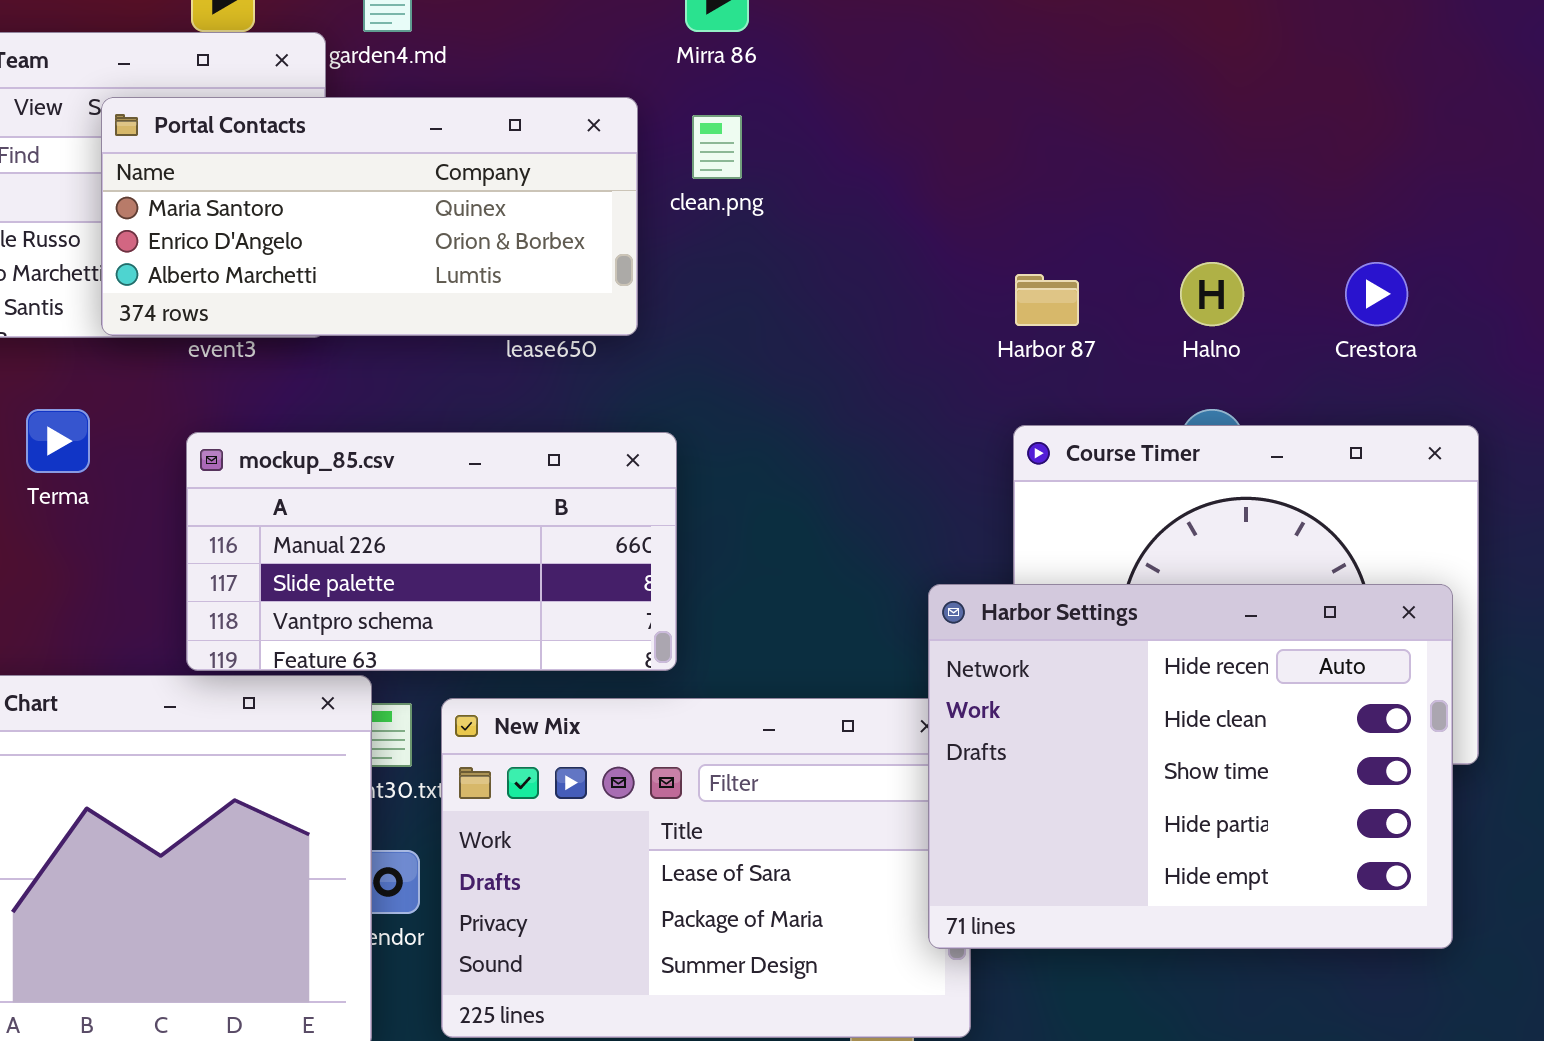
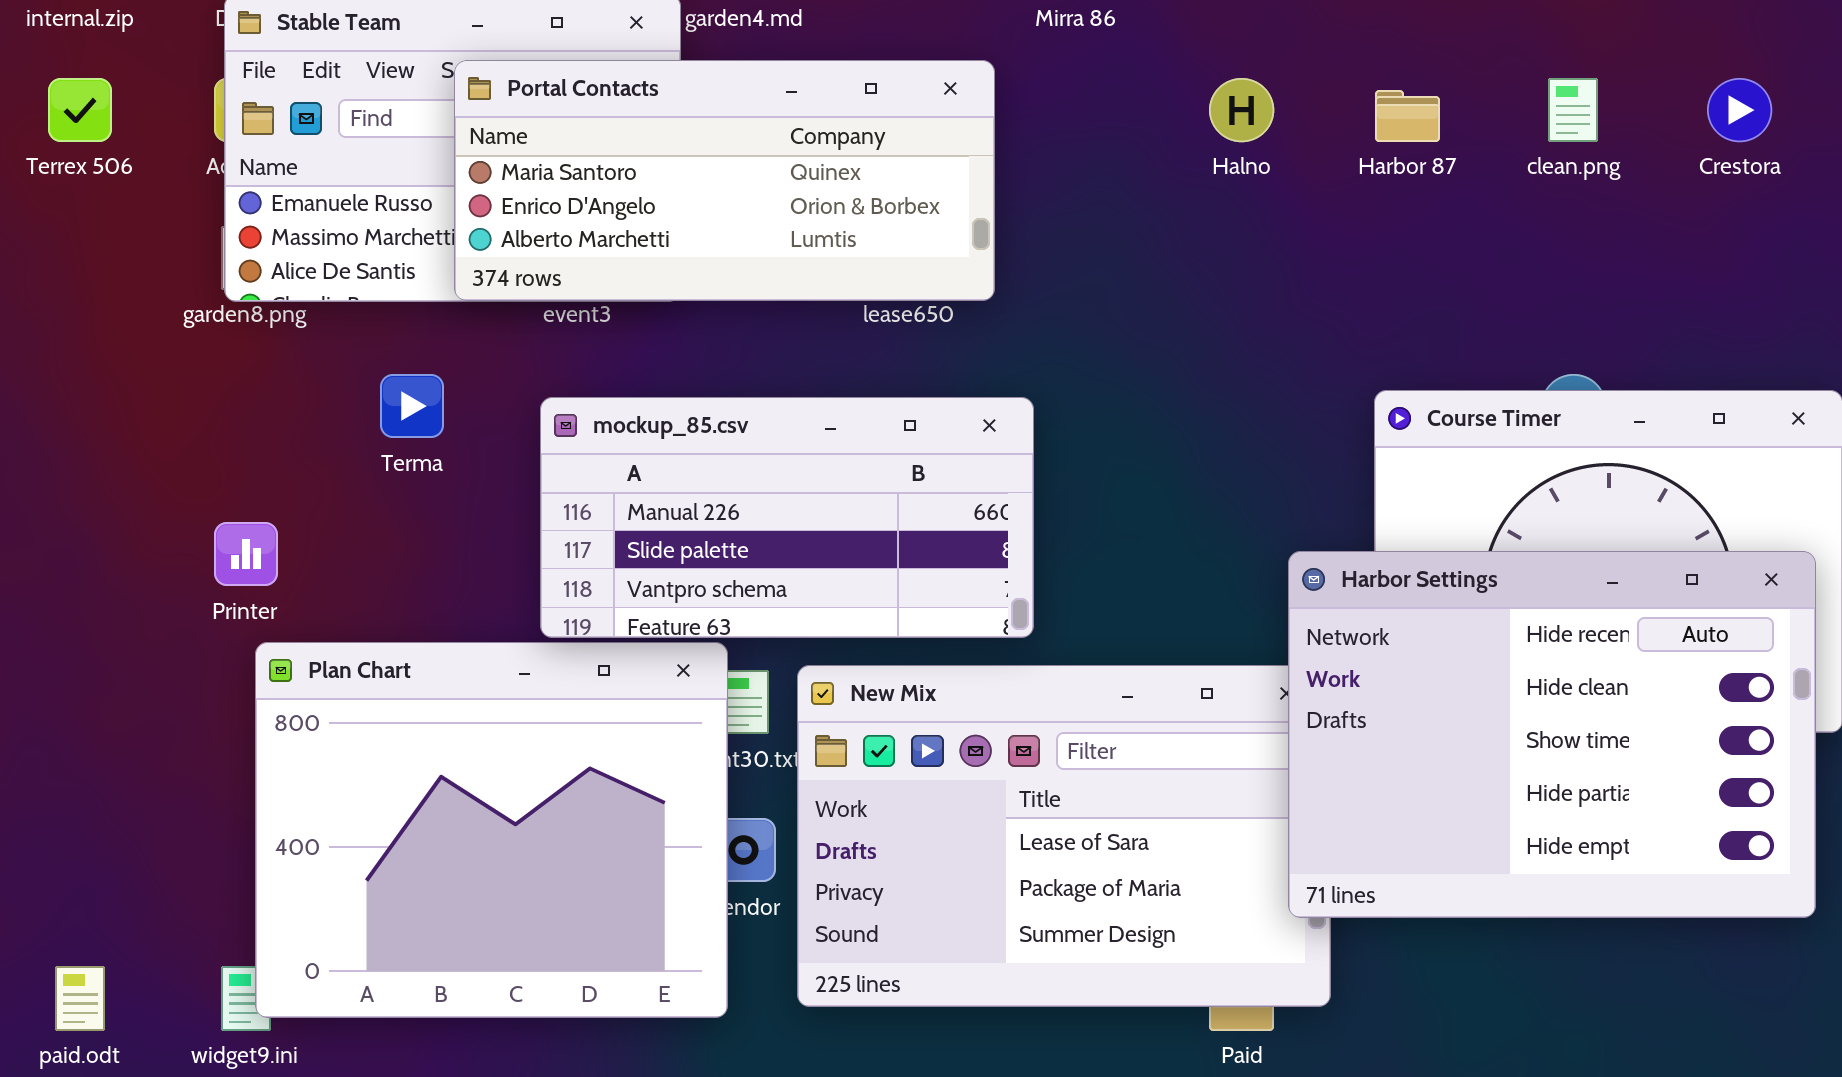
clean.png: [692,115,742,179] -> [1548,78,1598,142], moved
Halno: [1180,262,1244,326] -> [1209,78,1274,142], moved
Crestora: [1345,262,1408,326] -> [1707,78,1772,142], moved
Harbor 87: [1015,274,1079,326] -> [1375,90,1440,142], moved

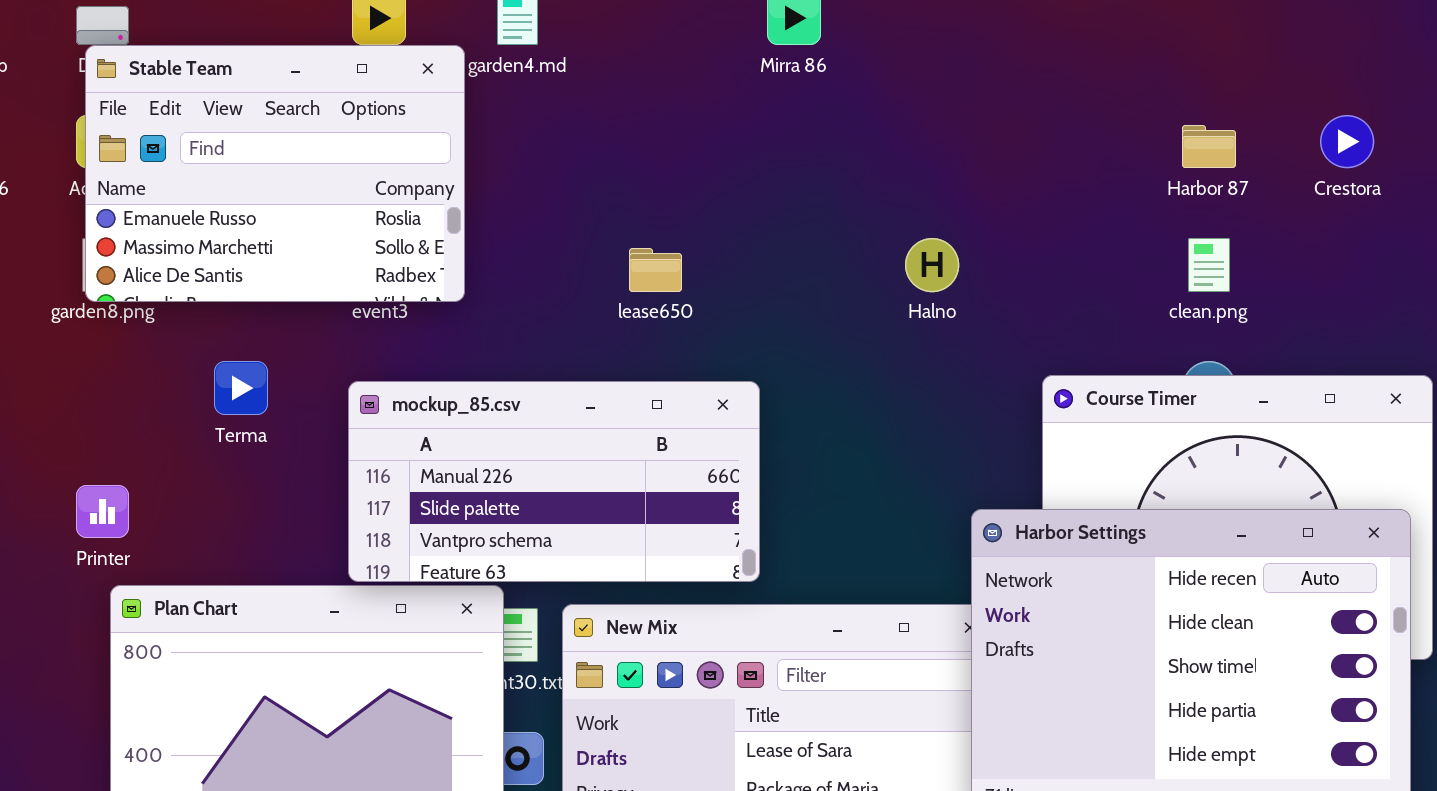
Portal Contacts: [454,60,995,301] -> none, closed
Halno: [1209,78,1274,142] -> [905,238,959,292], moved
clean.png: [1548,78,1598,142] -> [1188,238,1230,292], moved
Harbor 87: [1375,90,1440,142] -> [1182,125,1236,168], moved

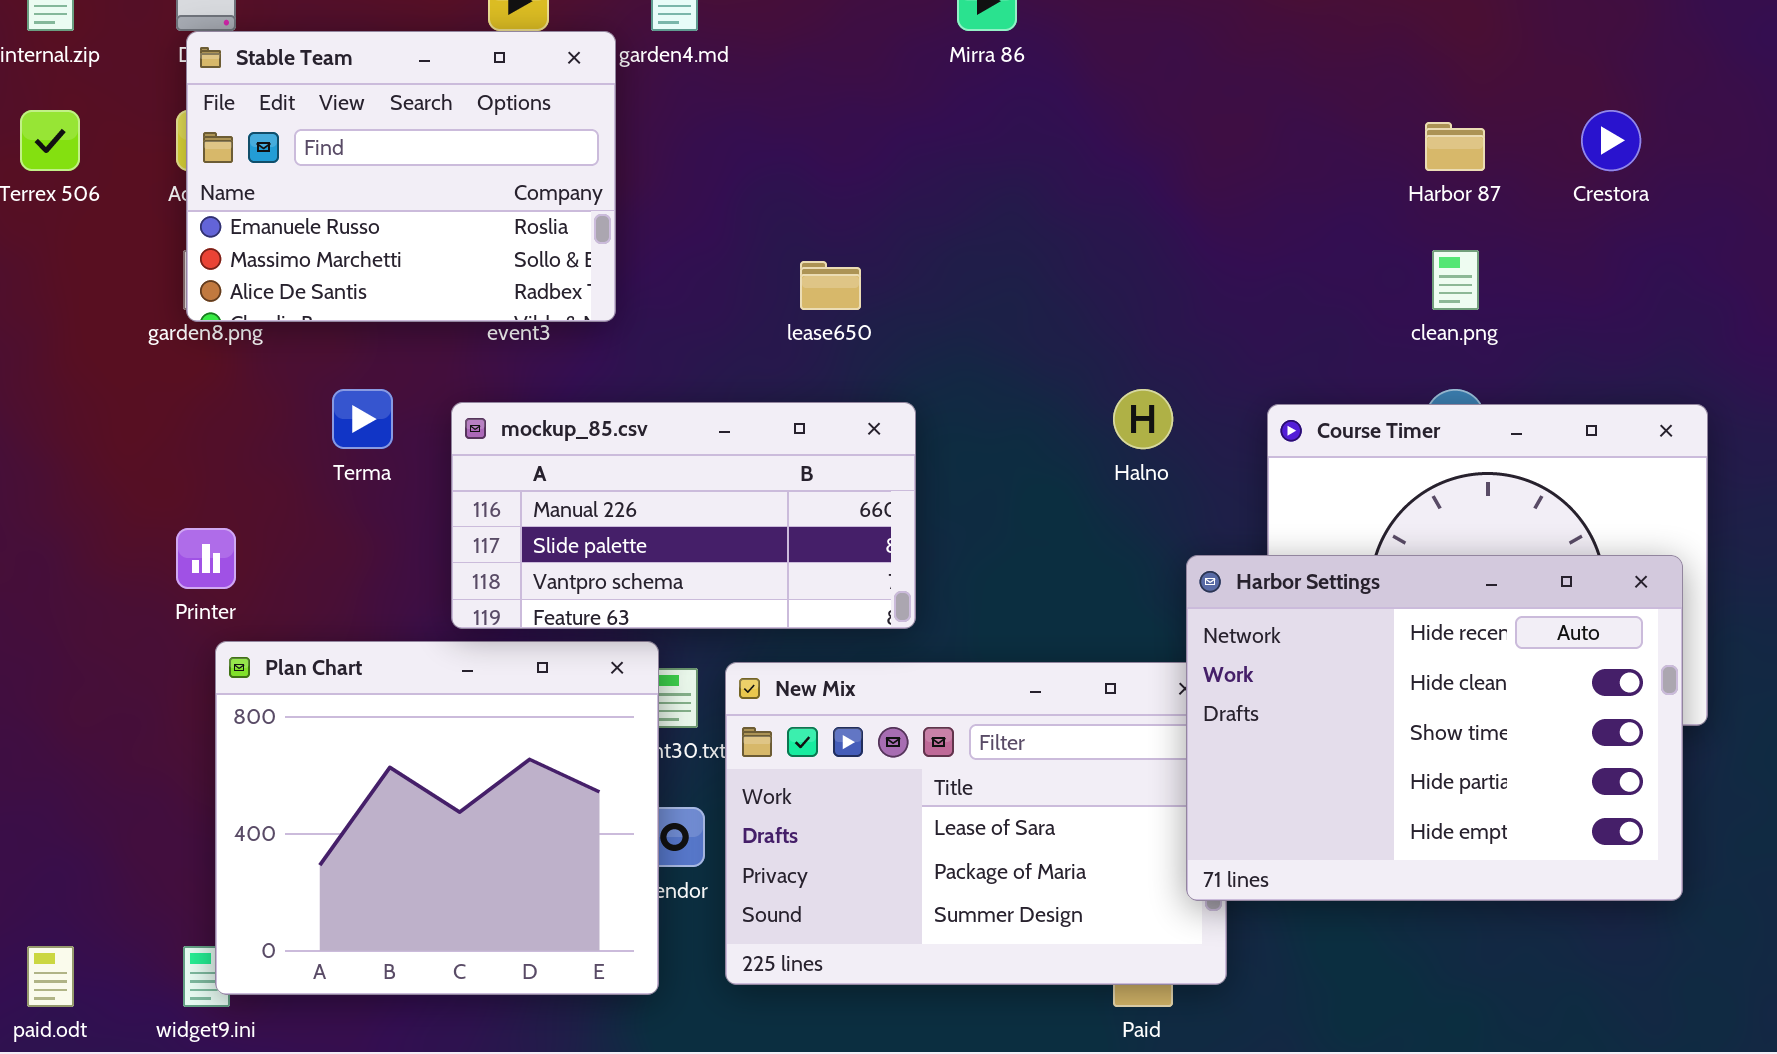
Halno: [905,238,959,292] -> [1113,389,1173,449], moved
mockup_85.csv: [348,381,760,582] -> [451,402,916,629], moved

